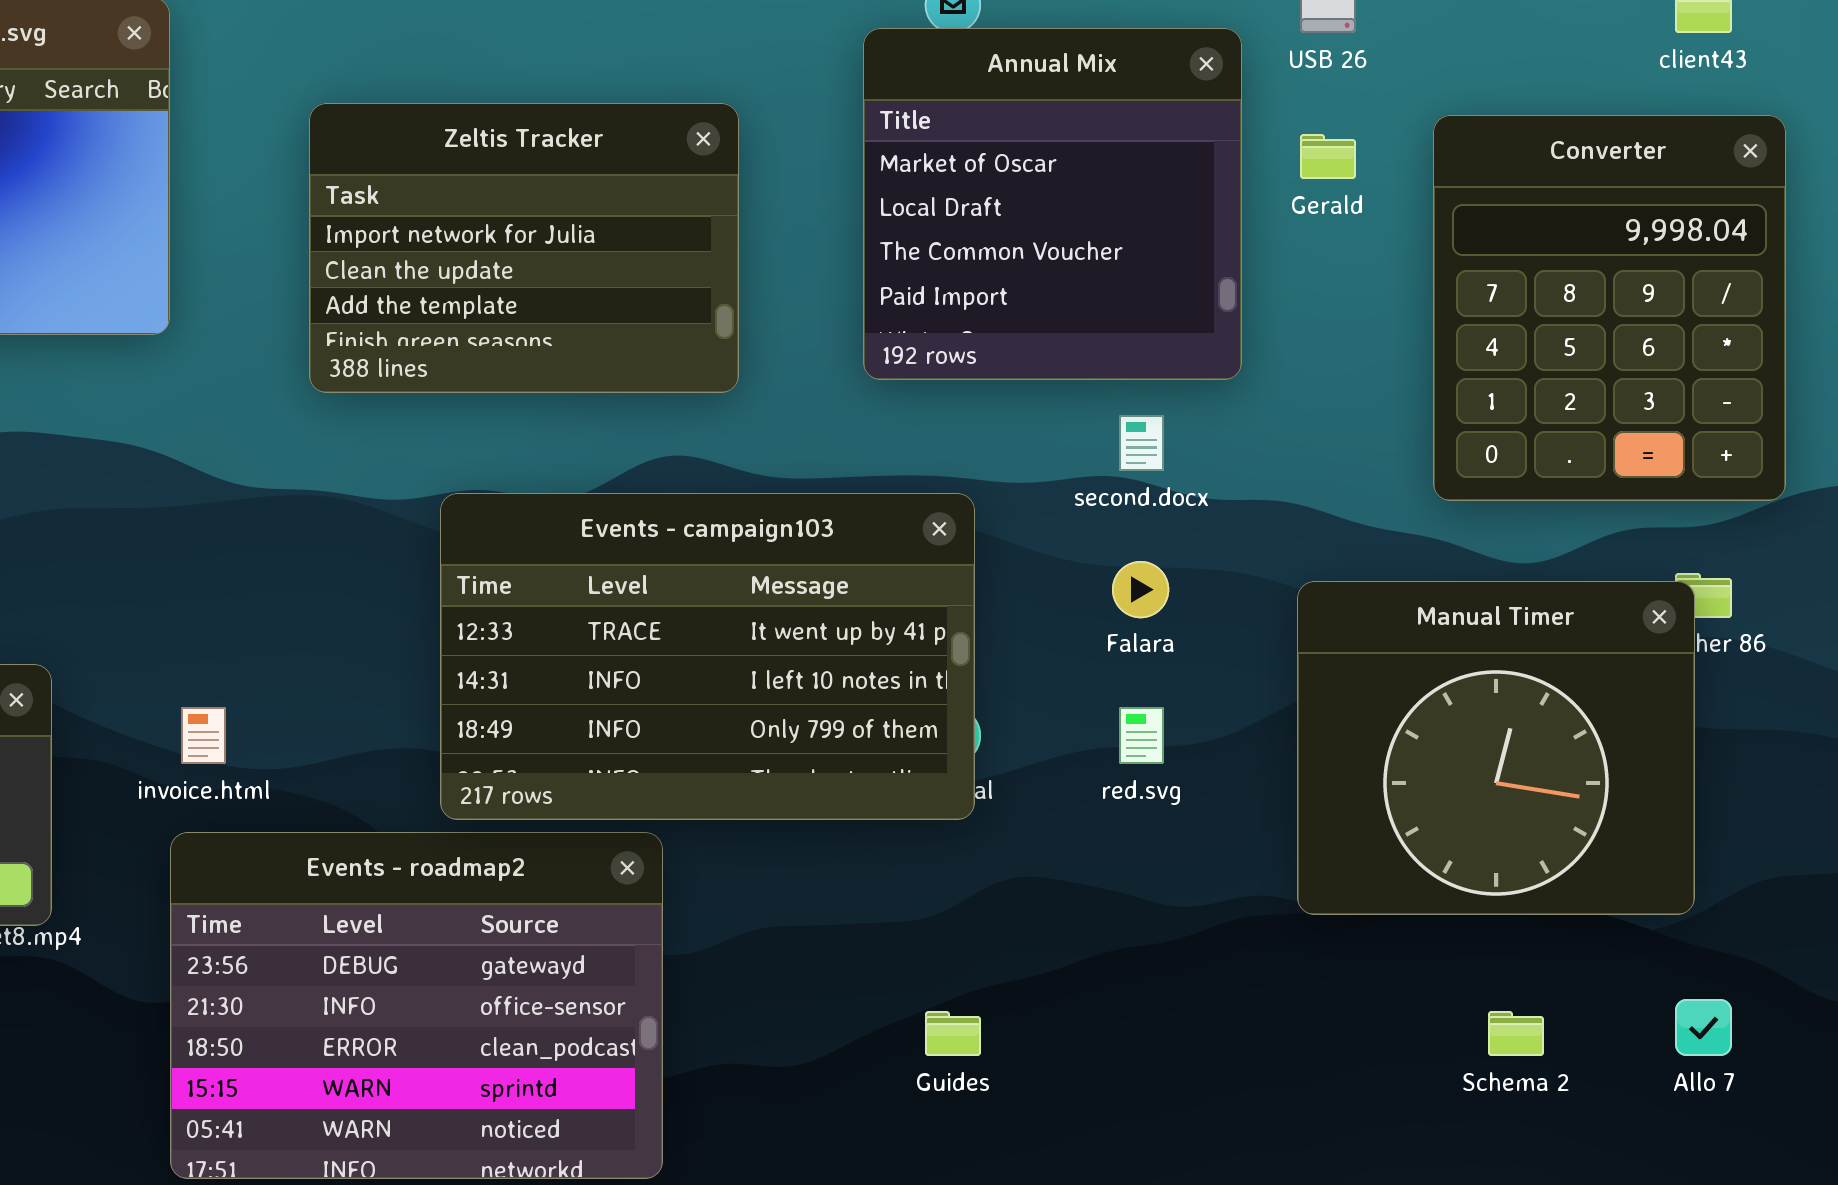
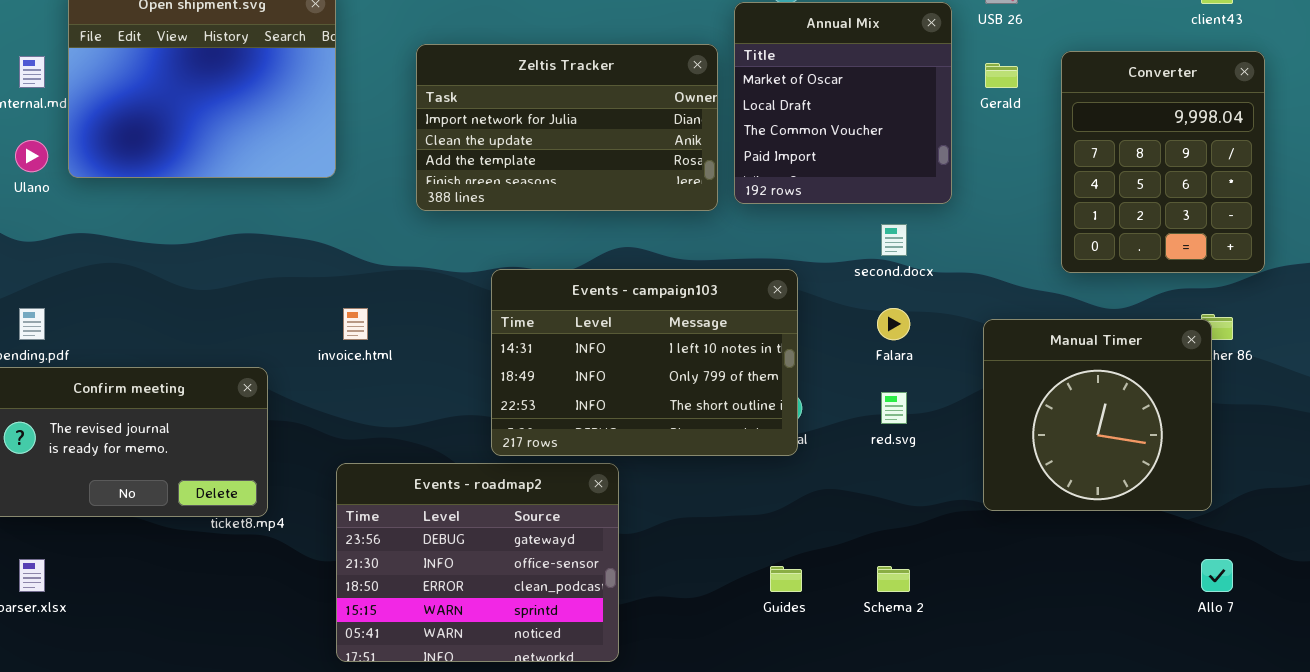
Zeltis Tracker: [309,103,739,393] -> [416,44,718,211], resized
Events - campaign103: [440,493,975,820] -> [491,269,798,456], scrolled down 1 row
invoice.html: [181,707,226,764] -> [343,308,368,340], moved
Schema 2: [1488,1011,1544,1056] -> [877,566,910,592], moved

